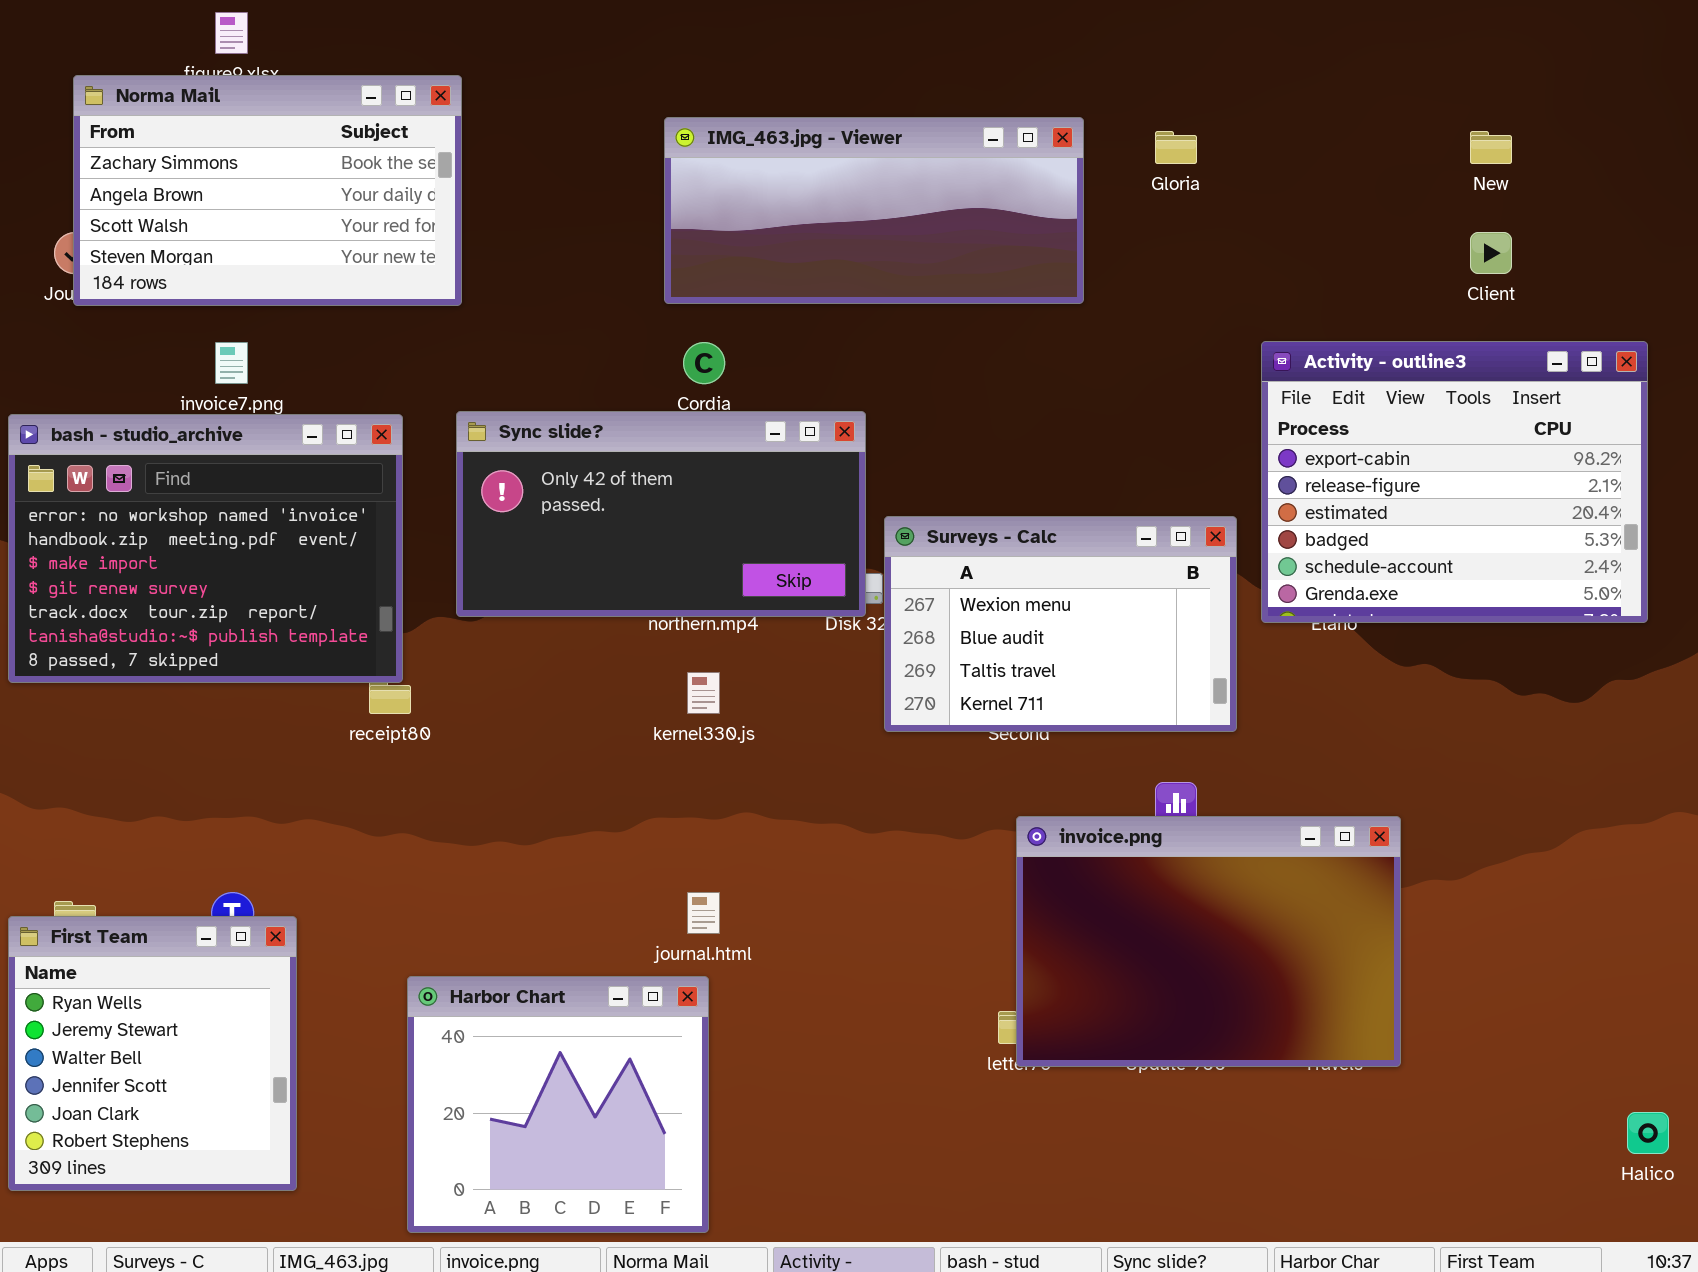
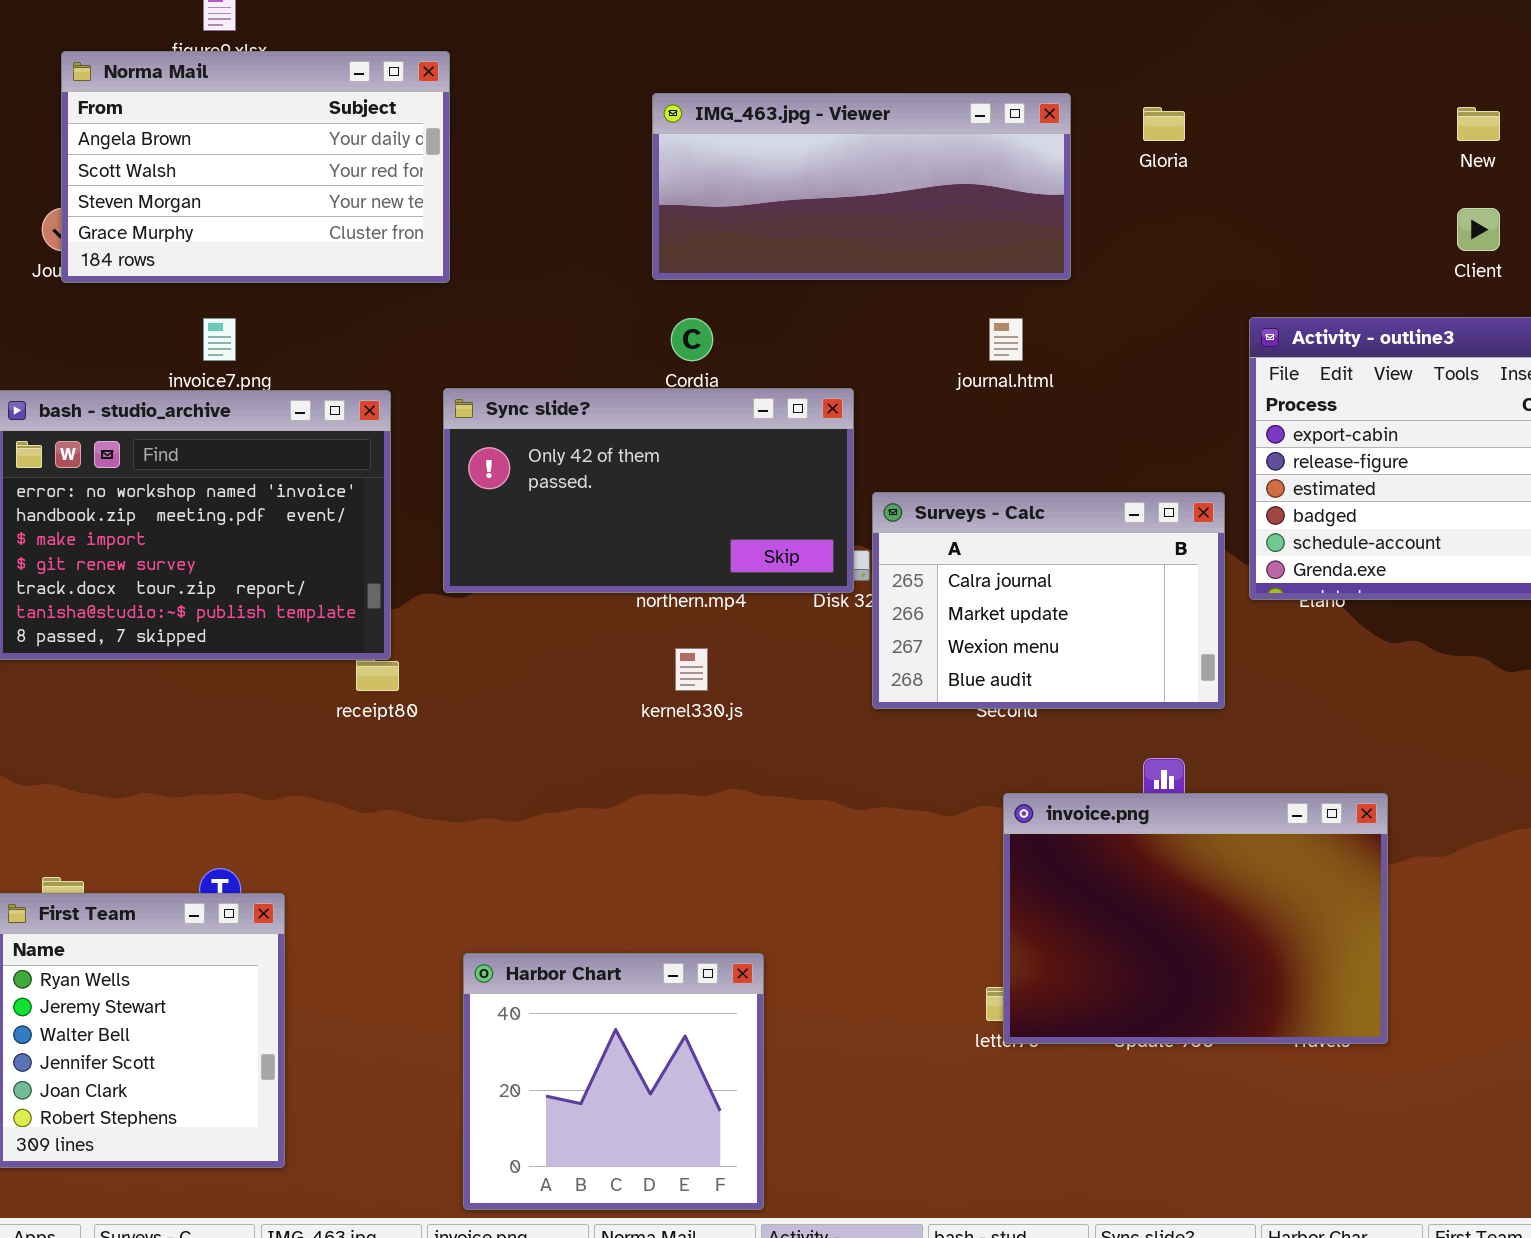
Norma Mail: [73,75,462,306] -> [61,51,450,283], scrolled down 1 row
Surveys - Calc: [884,516,1237,732] -> [872,492,1225,709], scrolled up 2 rows
journal.html: [687,892,720,934] -> [989,318,1023,361], moved
Harbor Chart: [407,976,709,1233] -> [463,953,764,1210], moved

